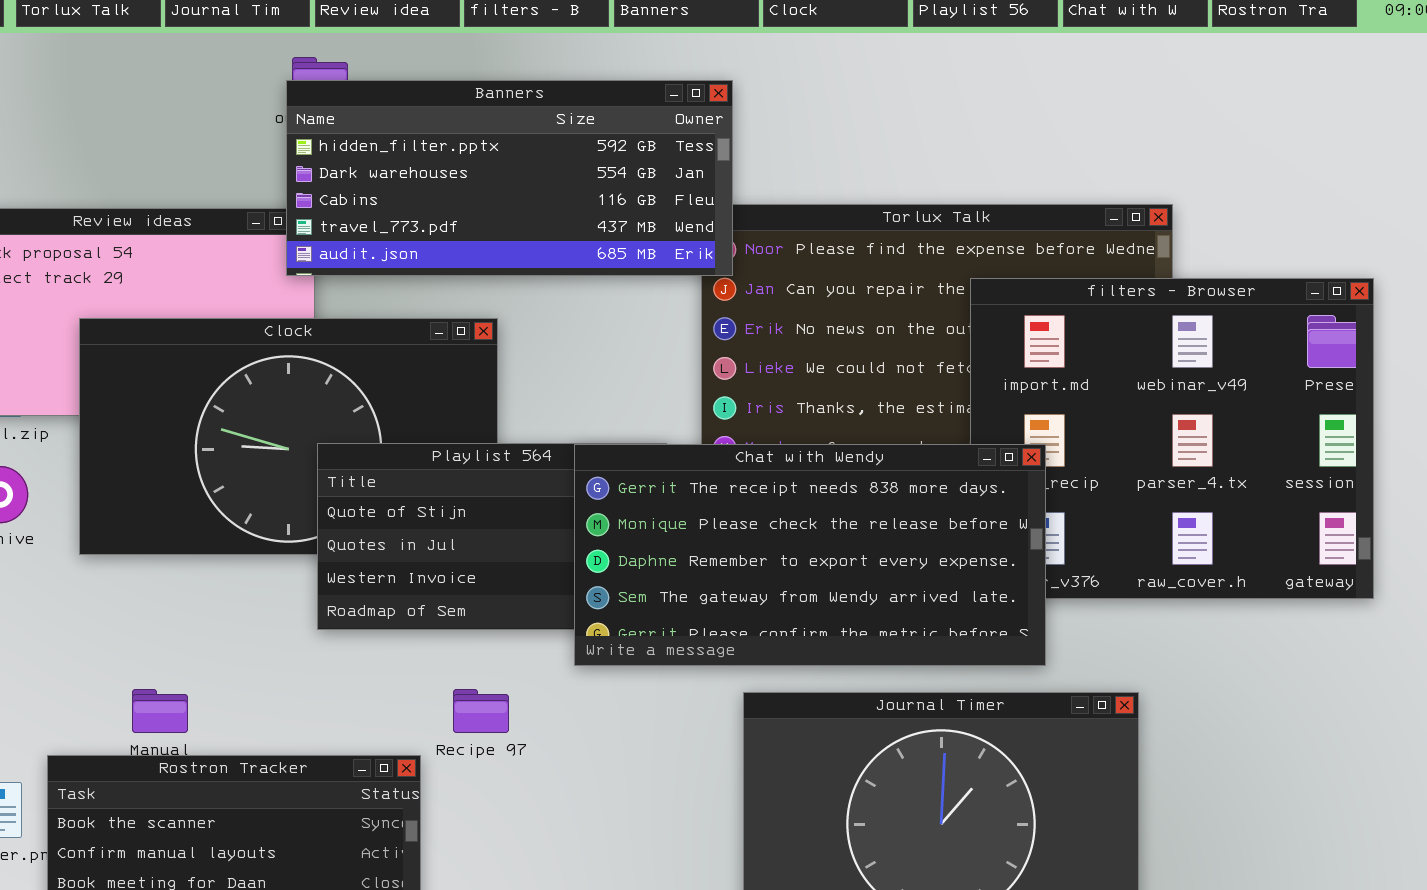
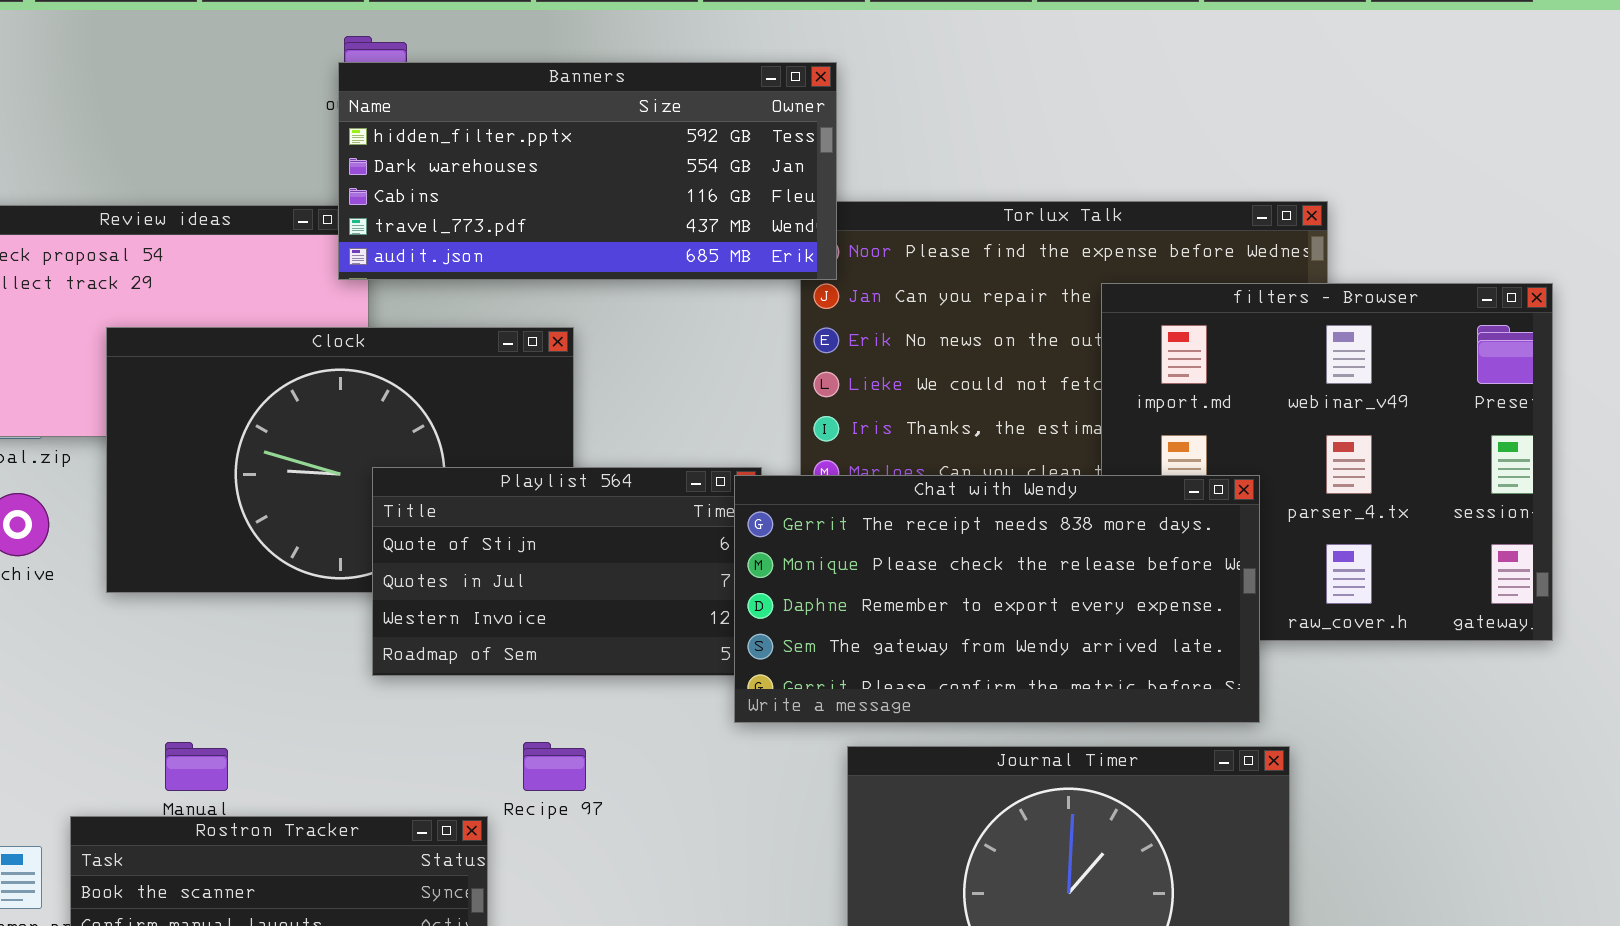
Chat with Wendy: [574,444,1046,666] -> [734,475,1260,723], moved

